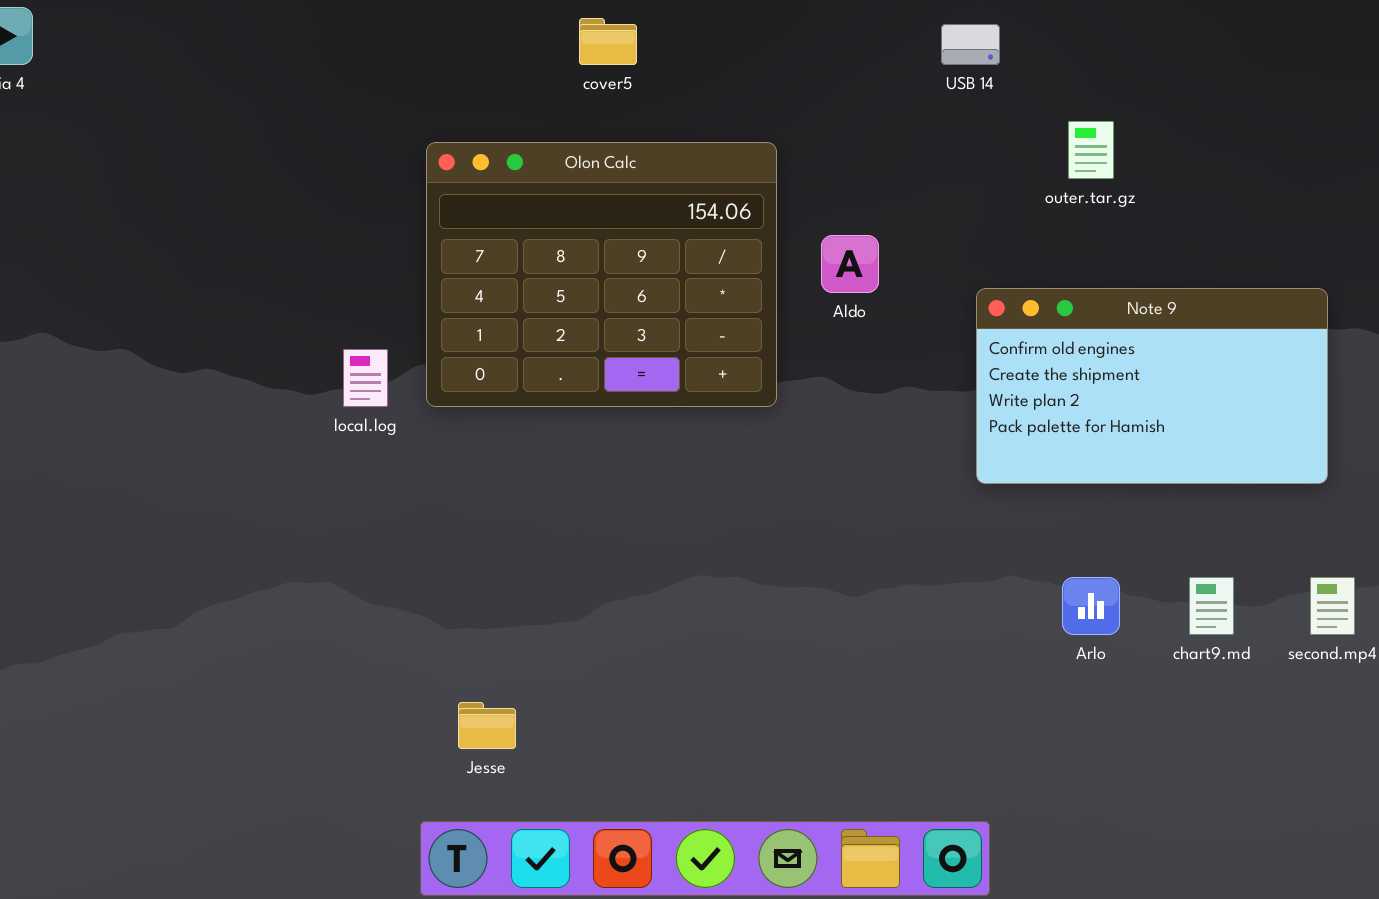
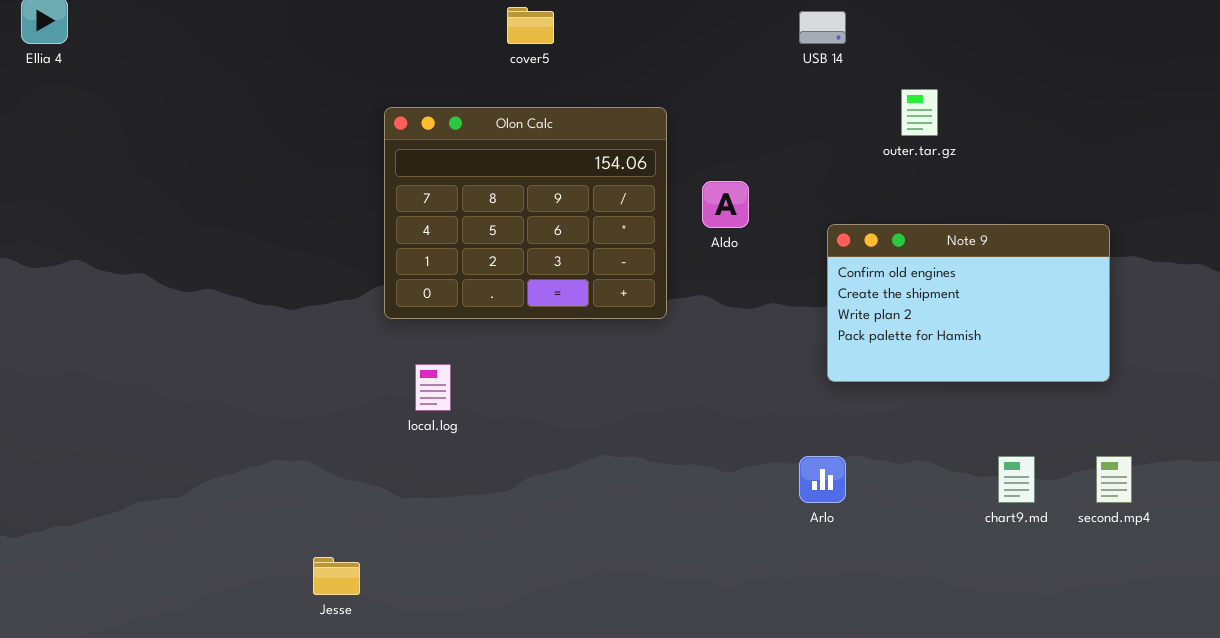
local.log: [343,349,388,407] -> [415,364,451,411], moved
Arlo: [1062,577,1120,635] -> [799,456,846,503], moved
Jesse: [458,702,516,749] -> [313,557,360,595], moved

